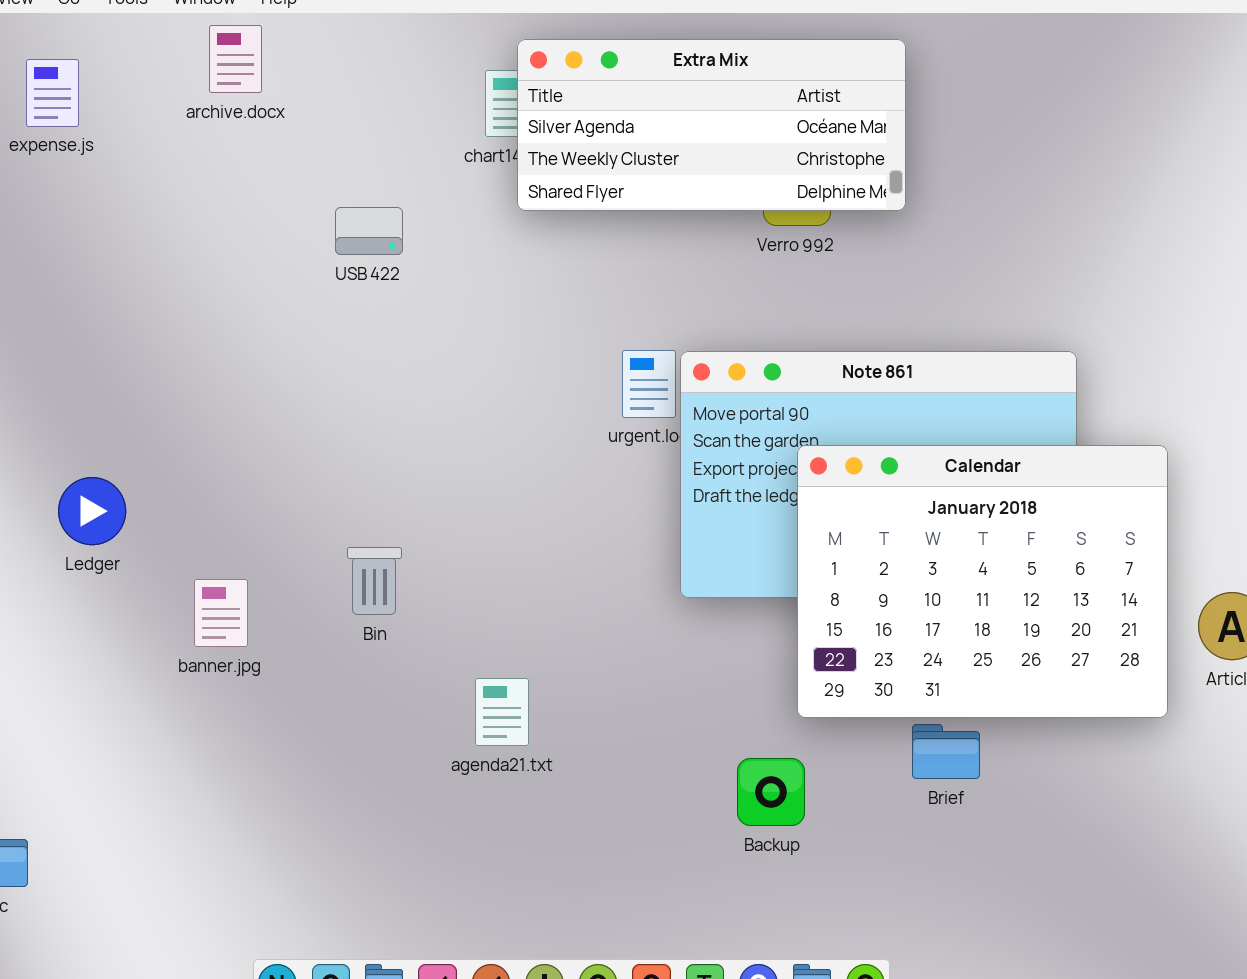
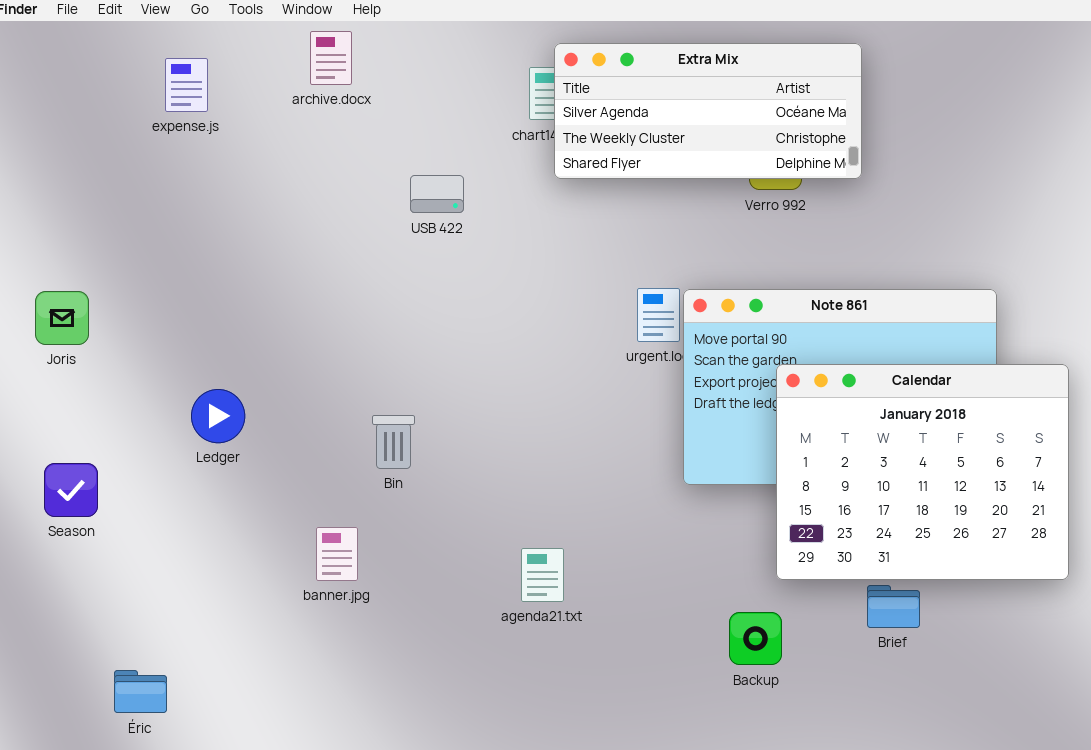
Bin: [347,547,402,615] -> [372,415,415,469], moved
banner.jpg: [194,579,248,647] -> [316,527,358,581], moved

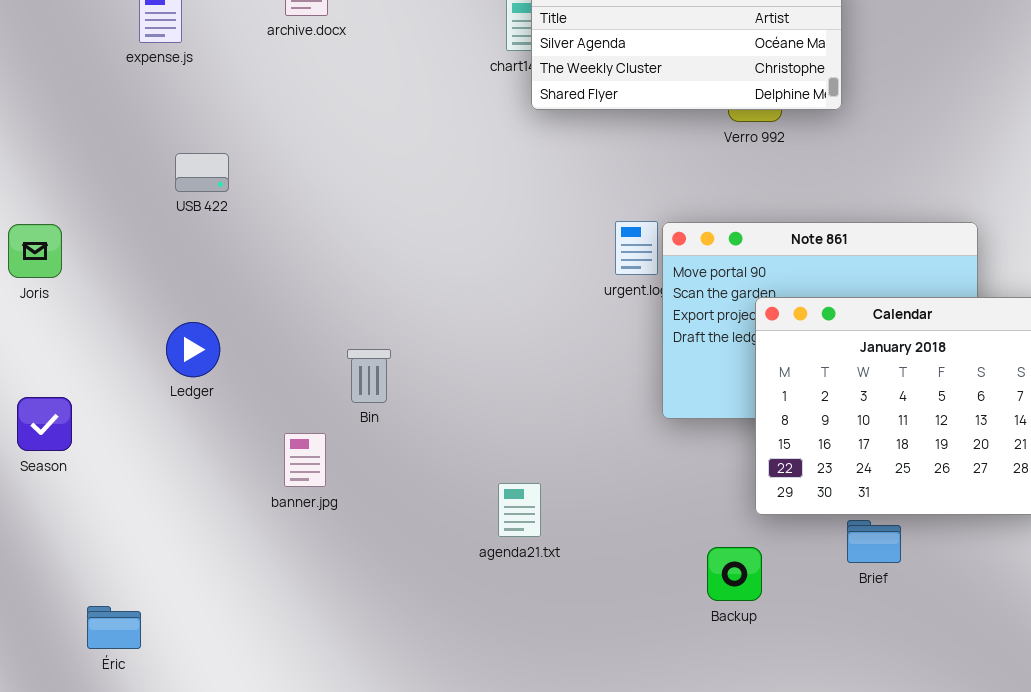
USB 422: [410,175,464,213] -> [175,153,229,192], moved
banner.jpg: [316,527,358,581] -> [284,433,326,487], moved

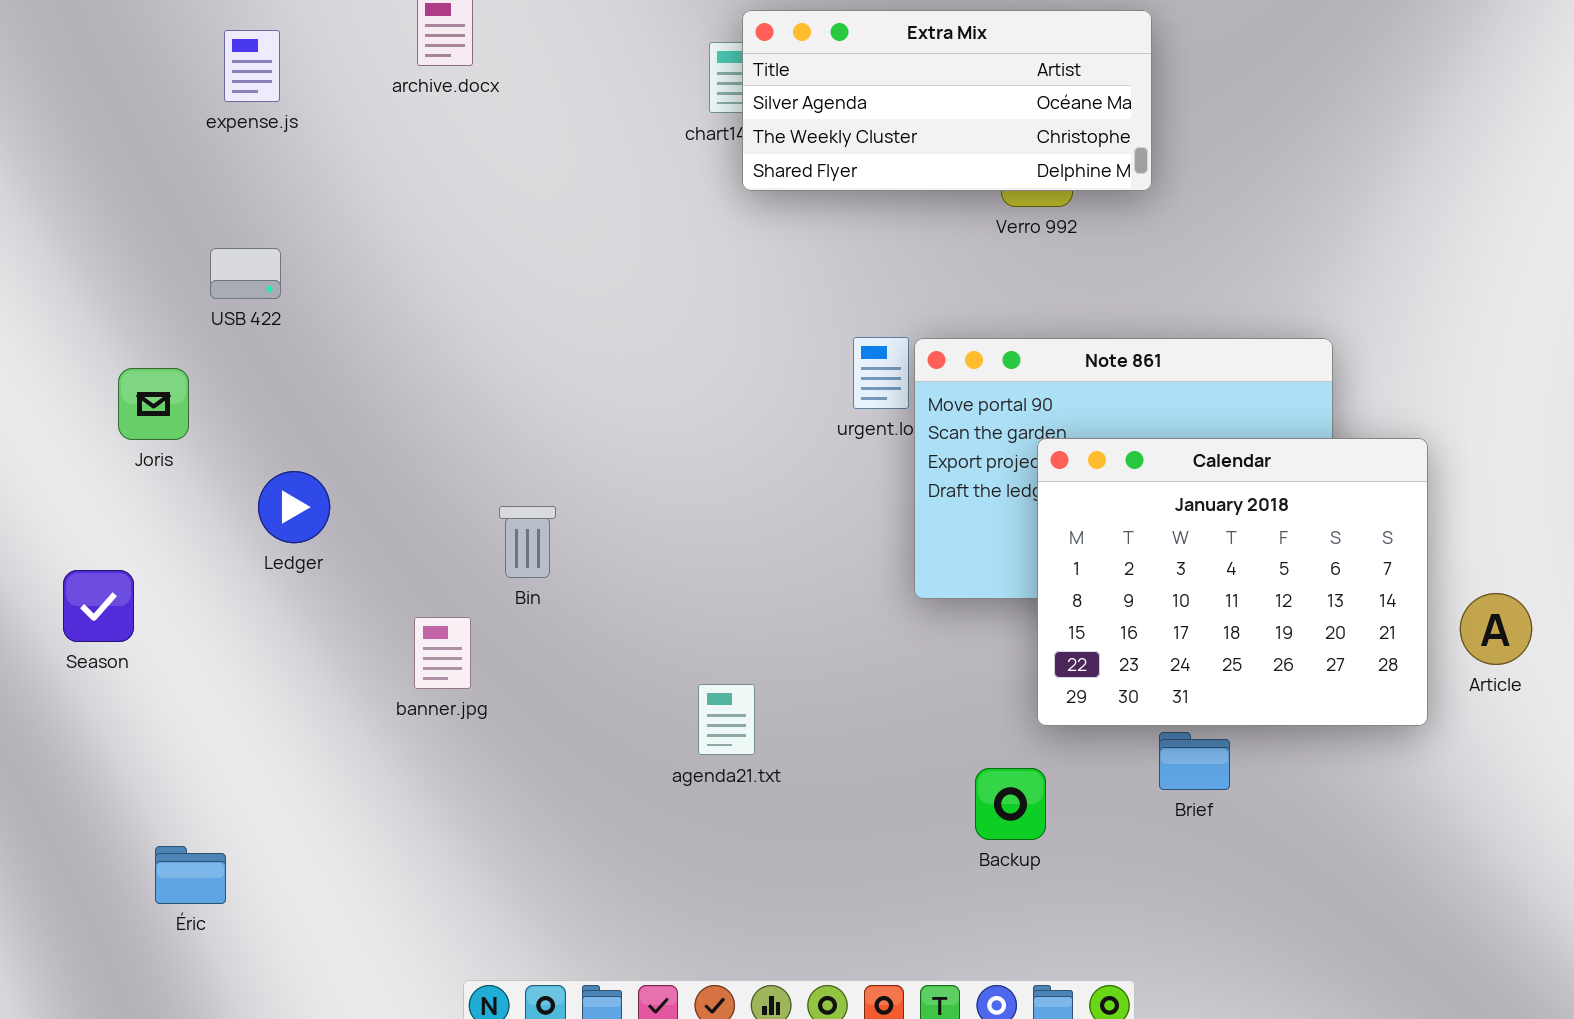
USB 422: [175,153,229,192] -> [210,248,281,299], moved
Joris: [8,224,62,278] -> [118,368,189,440], moved

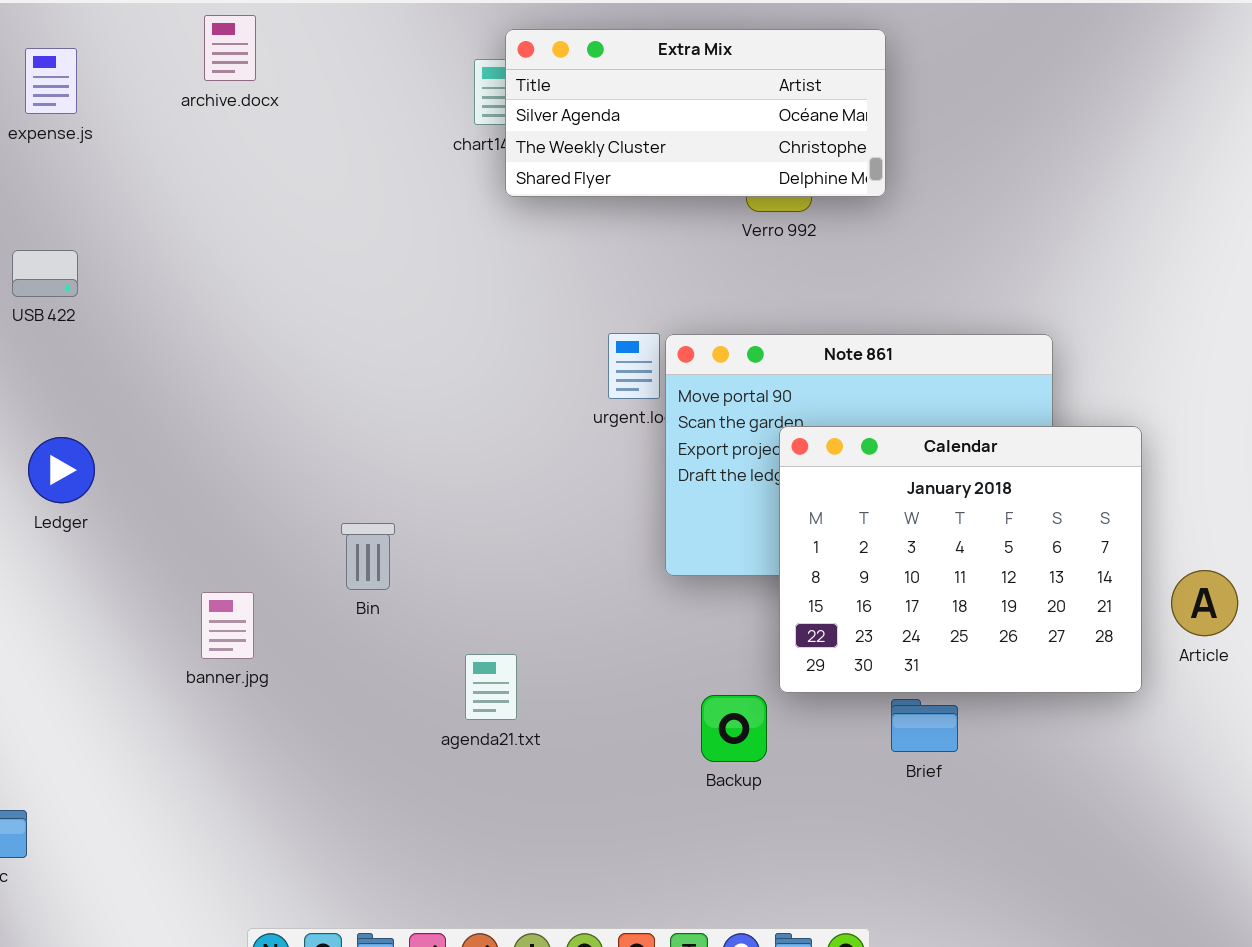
Ledger: [258,471,330,543] -> [28,437,95,503], moved
Bin: [499,506,556,578] -> [341,523,395,590], moved
Backup: [975,768,1046,840] -> [701,695,767,762], moved

